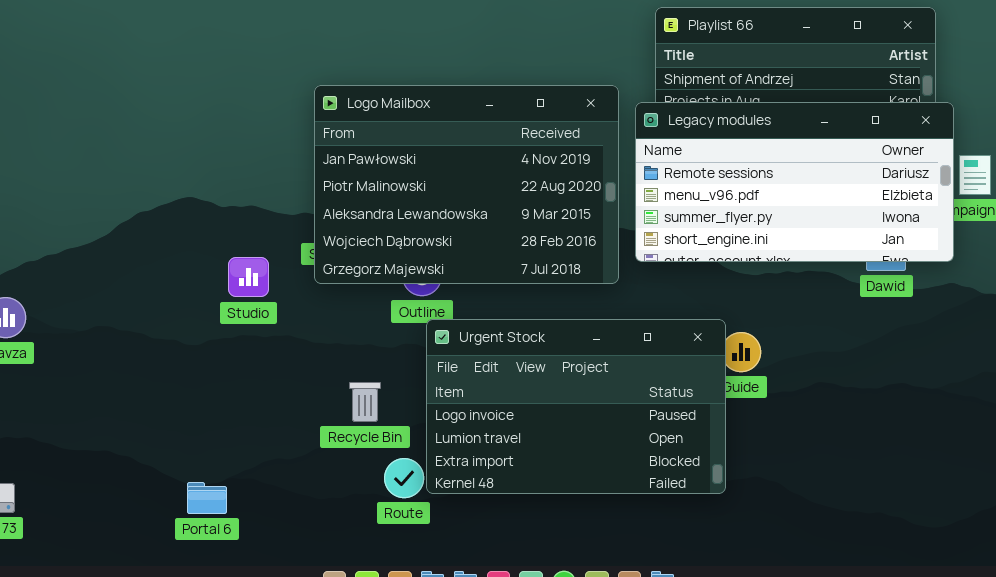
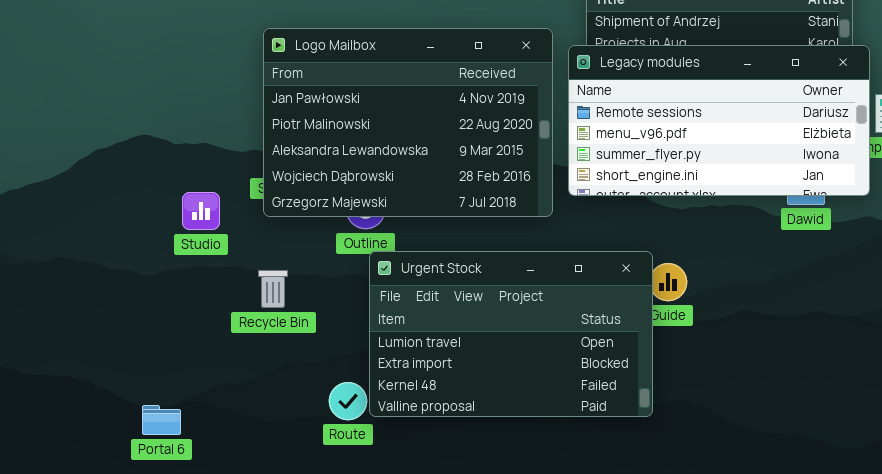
Urgent Stock: [426,319,726,494] -> [369,251,653,417], scrolled down 1 row
Recycle Bin: [349,382,381,422] -> [258,270,288,308], moved

